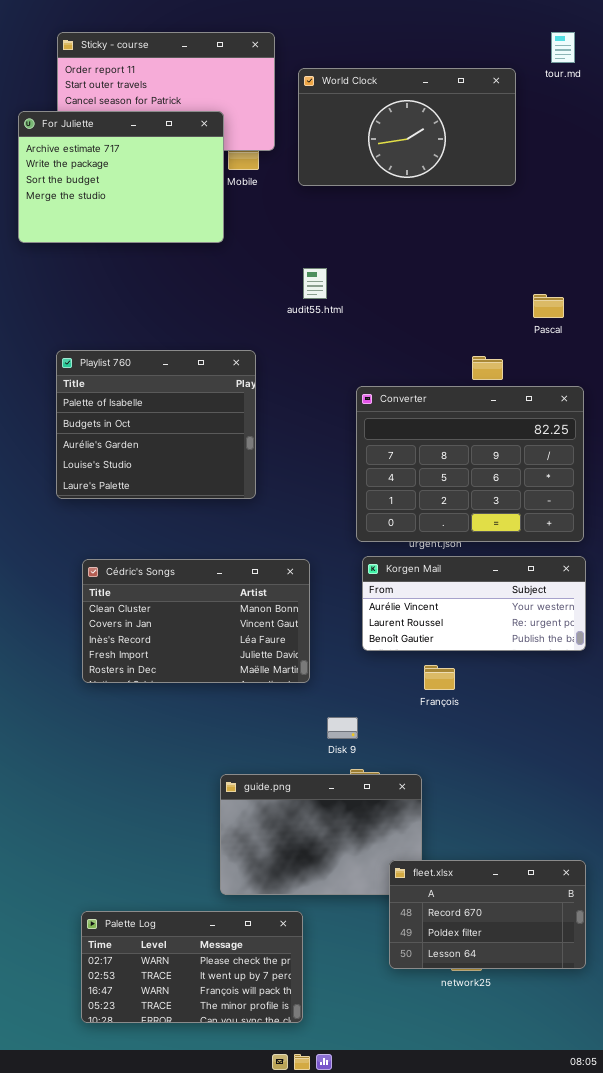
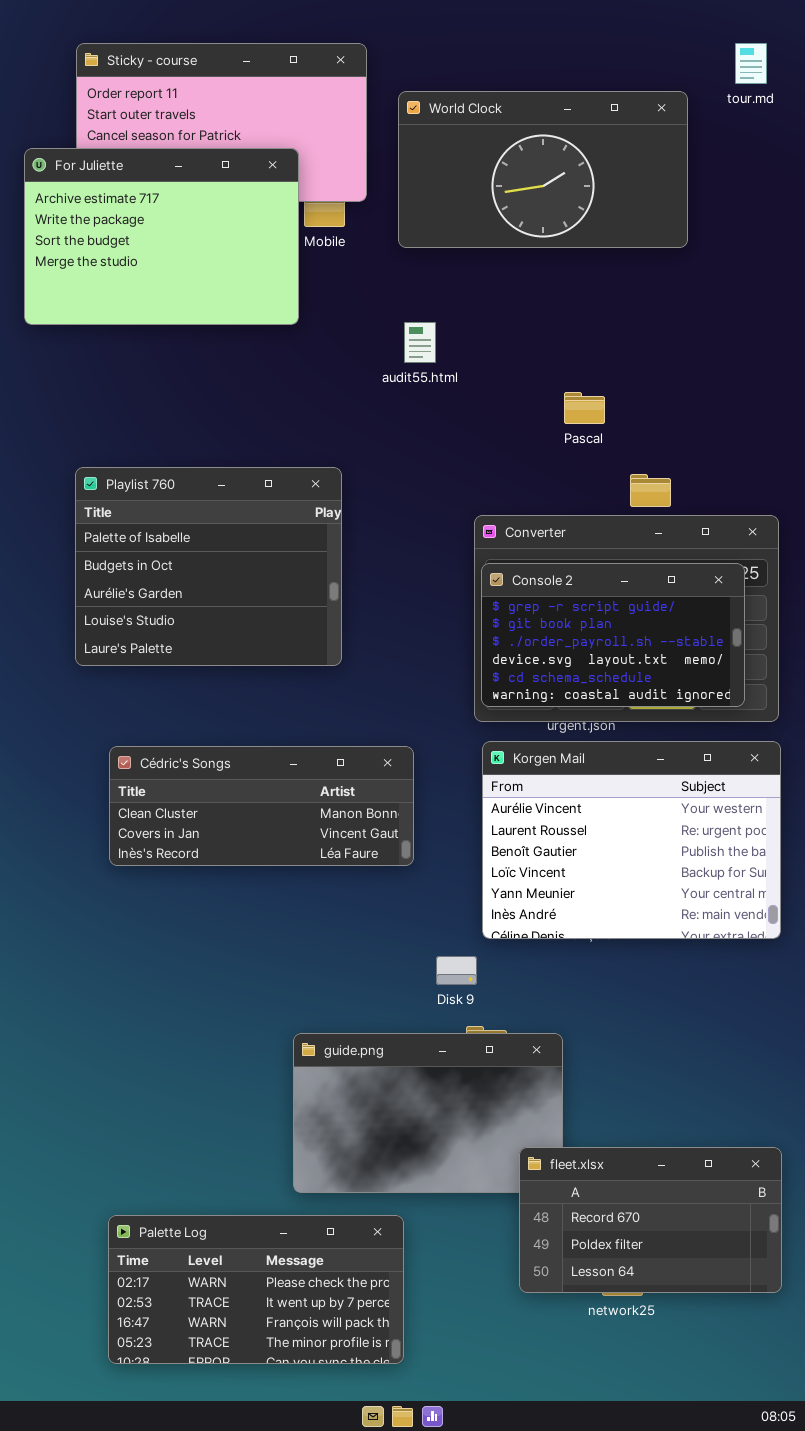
audit55.html: [303,268,327,299] -> [404,322,436,363], moved
Pascal: [533,294,564,318] -> [564,392,605,424], moved
Console 2: none -> [481,563,745,707], opened
Korgen Mail: [362,556,586,651] -> [482,741,781,939], resized
Cédric's Songs: [82,559,310,683] -> [109,746,414,866], resized

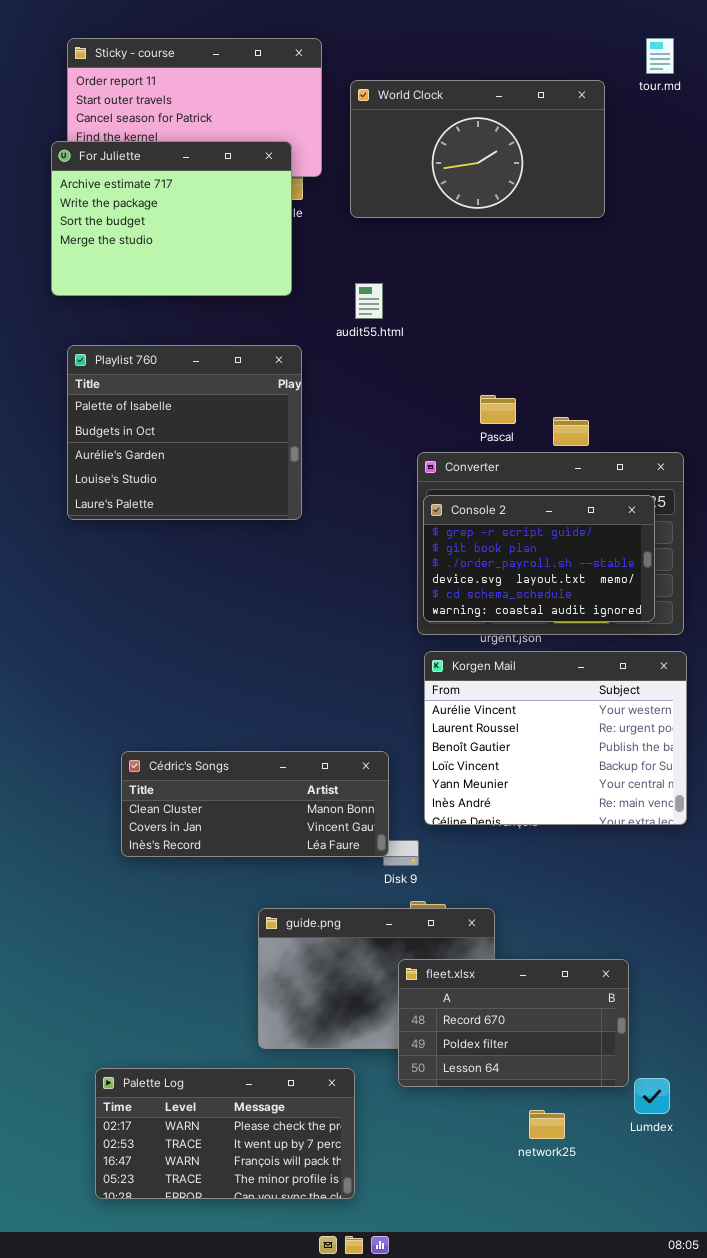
For Juliette: [24,148,299,325] -> [51,141,292,296], moved
Pascal: [564,392,605,424] -> [480,395,516,424], moved
Playlist 760: [75,467,342,666] -> [67,345,302,520], moved
Cédric's Songs: [109,746,414,866] -> [121,751,389,857], moved
fleet.xlsx: [519,1147,782,1293] -> [398,959,629,1087], moved

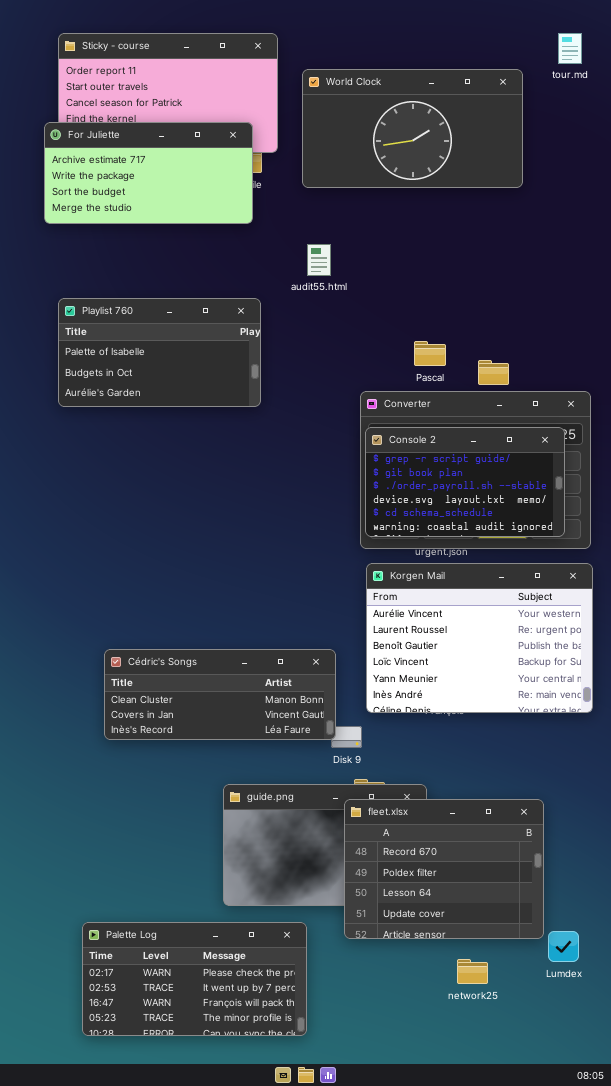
For Juliette: [51,141,292,296] -> [44,122,253,224], resized
Playlist 760: [67,345,302,520] -> [58,298,261,407], resized
fleet.xlsx: [398,959,629,1087] -> [344,799,544,939], resized

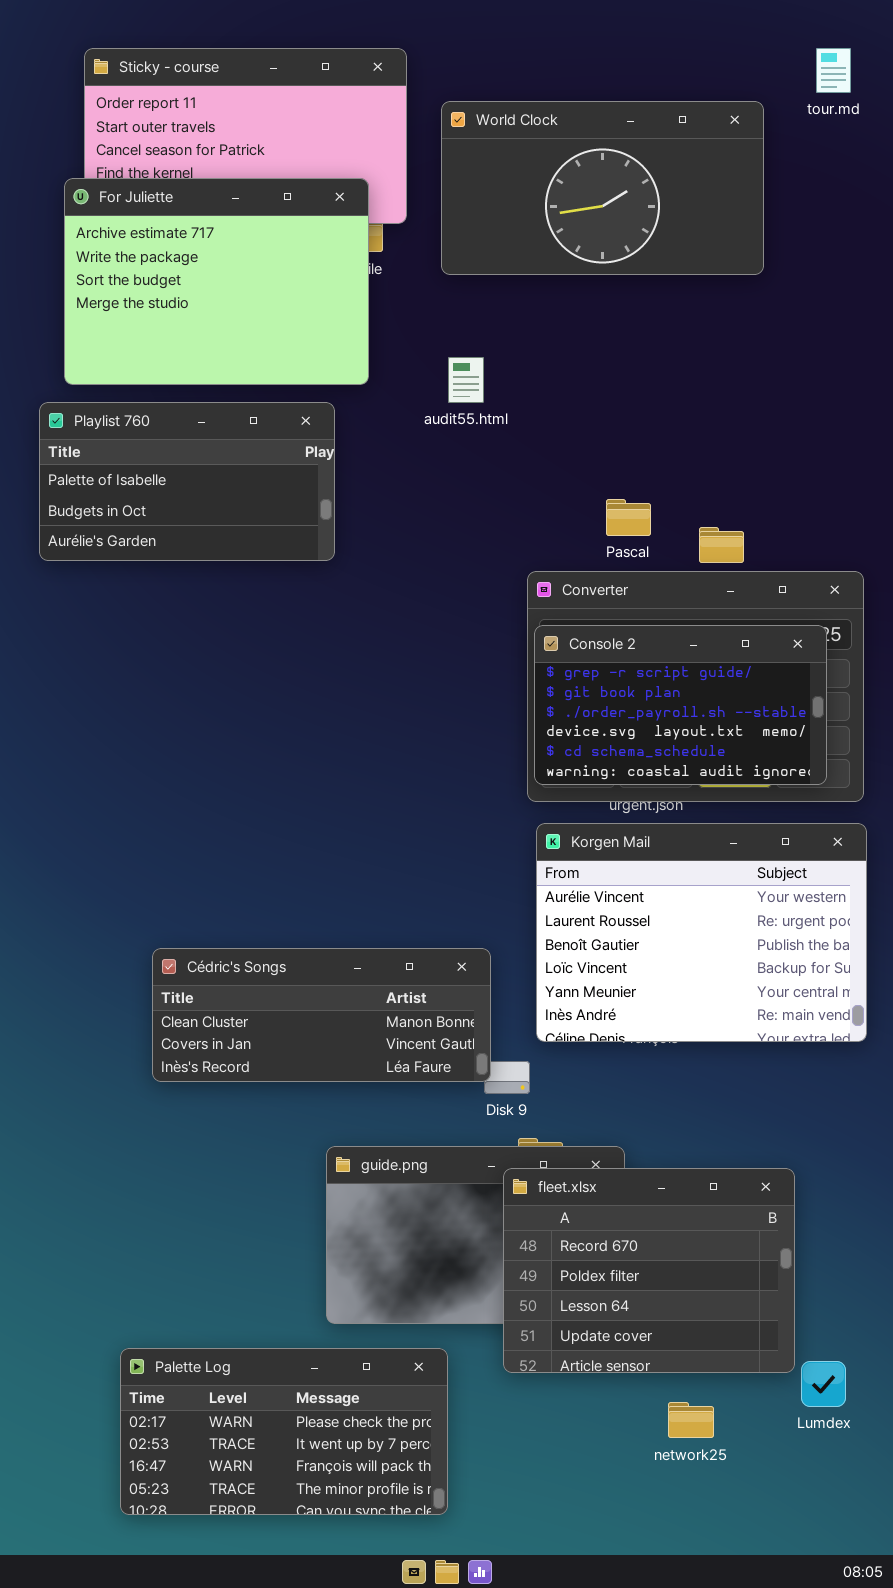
For Juliette: [44,122,253,224] -> [64,178,369,385], resized
Playlist 760: [58,298,261,407] -> [39,402,335,561], moved

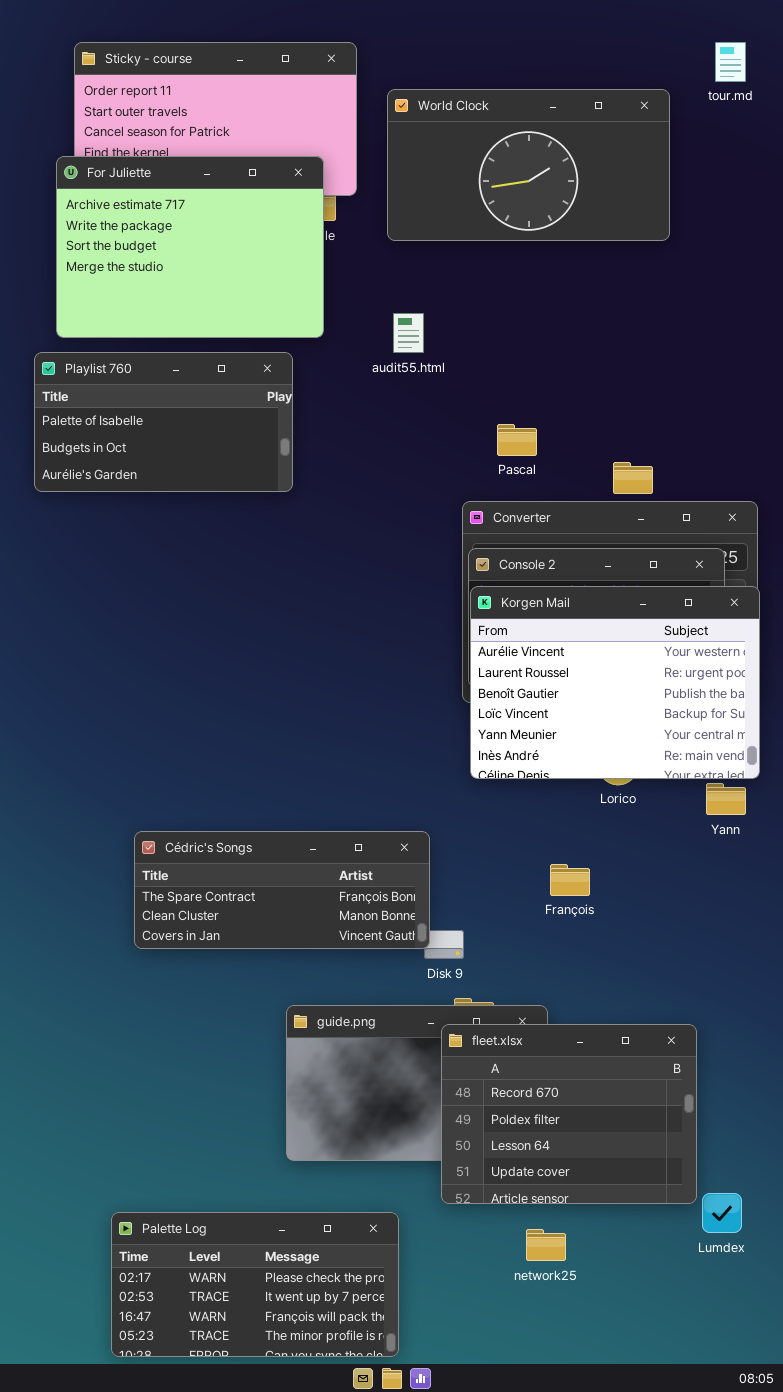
Pascal: [606,499,651,536] -> [497,424,537,456], moved
Korgen Mail: [536,823,867,1042] -> [470,586,760,779], moved
Cédric's Songs: [152,948,491,1082] -> [134,831,430,949], scrolled up 1 row
Palette Log: [120,1348,448,1515] -> [111,1212,399,1357], moved
network25: [668,1402,714,1438] -> [526,1229,566,1261], moved

